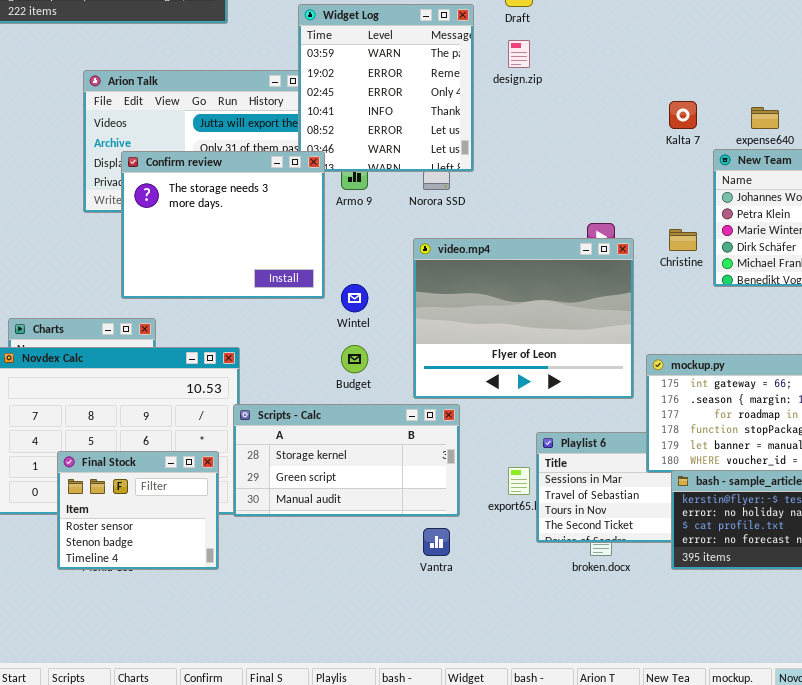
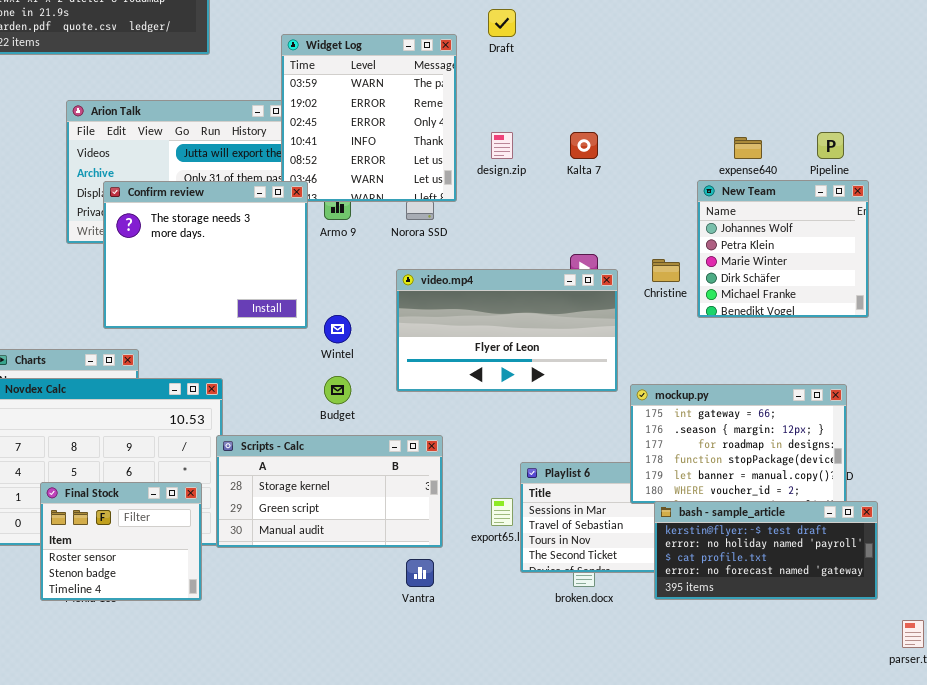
design.zip: [508,40,530,68] -> [491,132,513,159], moved
Kalta 7: [669,101,697,129] -> [570,132,598,159], moved
video.mp4: [413,238,634,399] -> [396,269,618,392], resized

